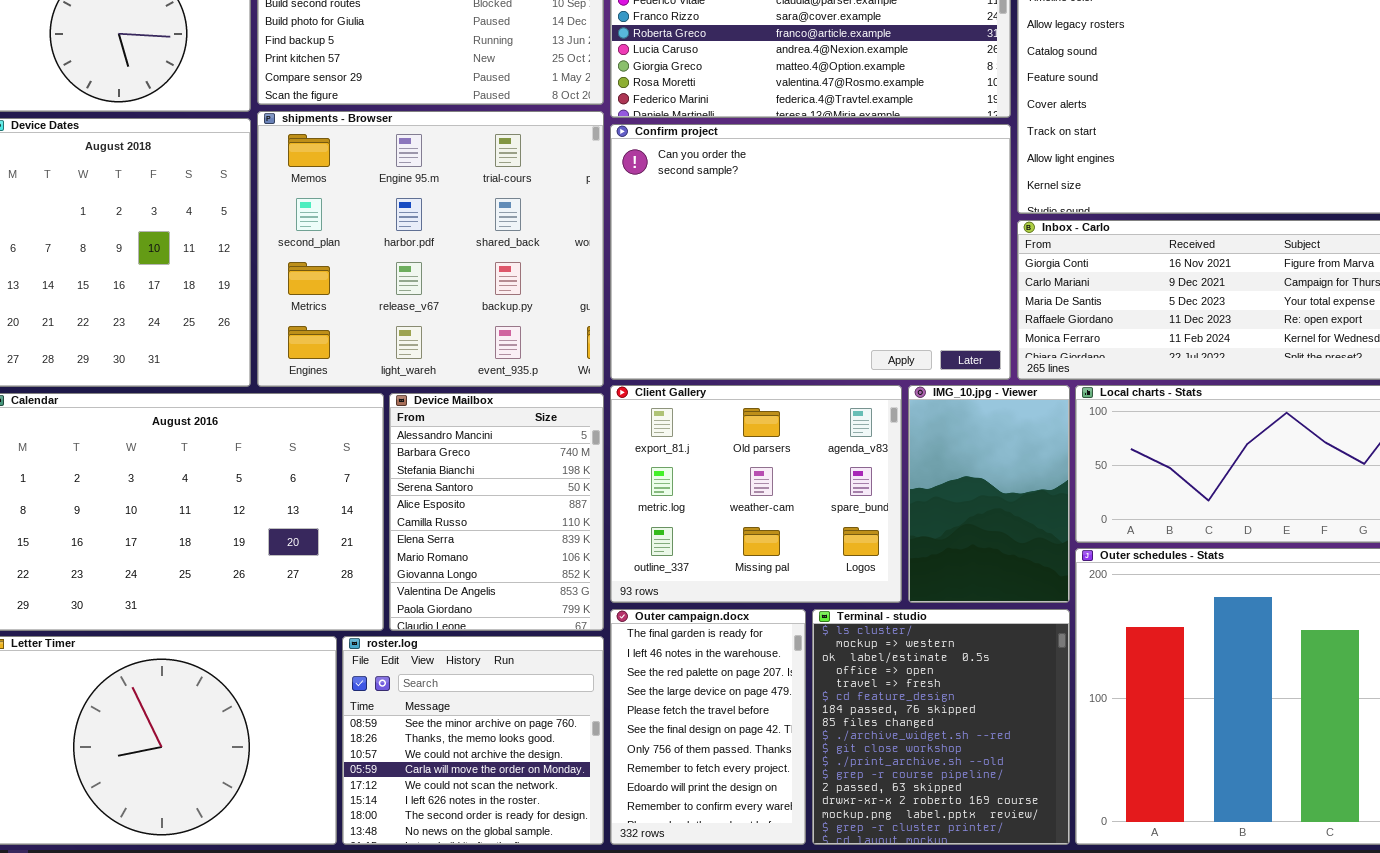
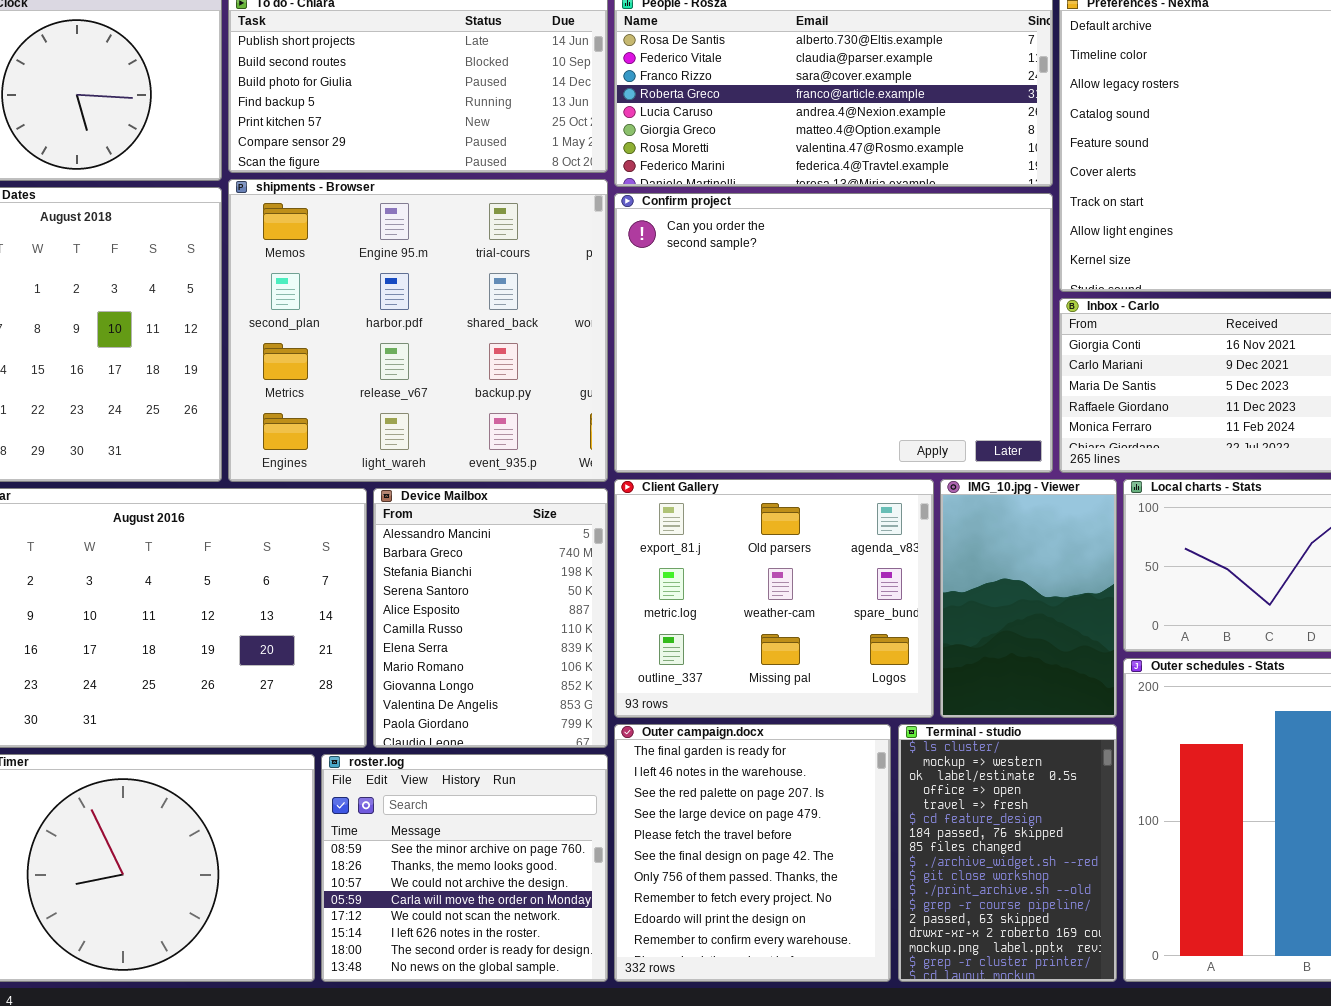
Outer campaign.docx: [610,609,806,845] -> [614,724,891,982], resized
Terminal - studio: [812,609,1070,845] -> [898,724,1117,982], resized

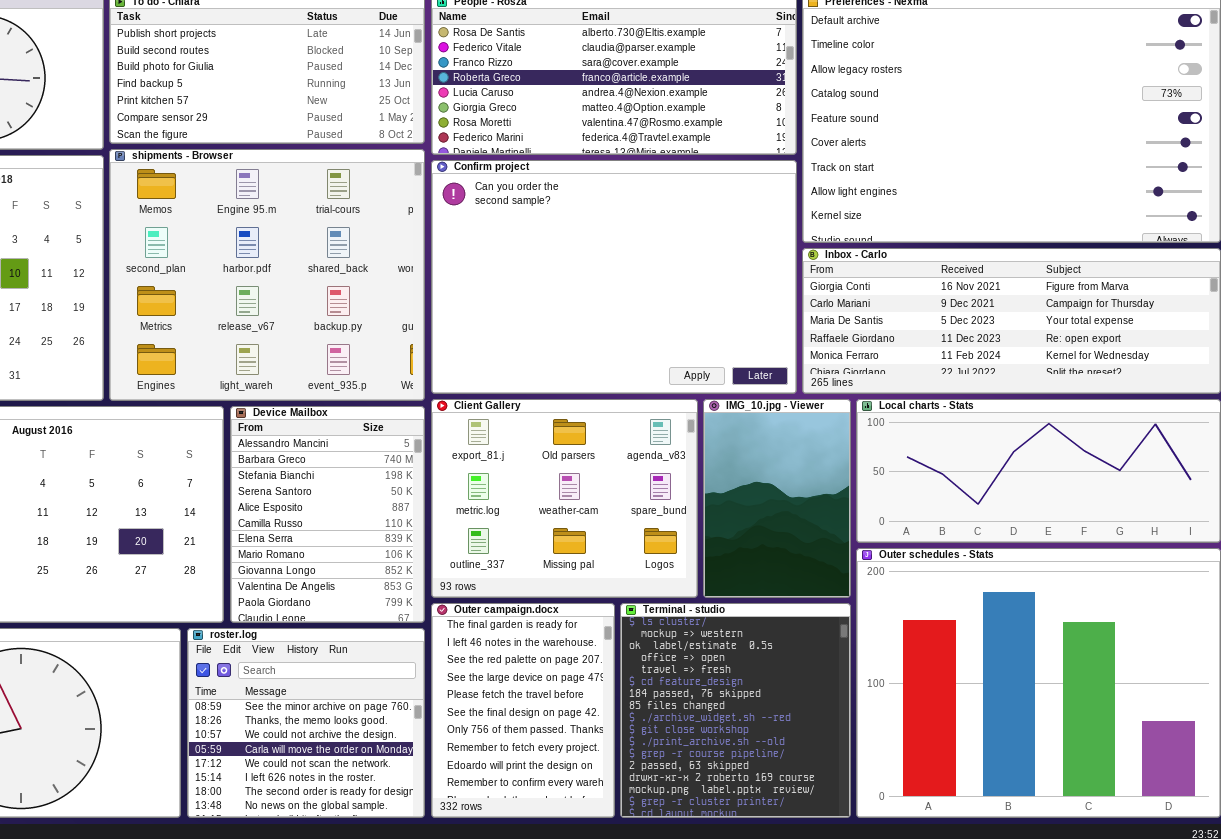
Outer campaign.docx: [614,724,891,982] -> [431,603,615,818], resized
Terminal - studio: [898,724,1117,982] -> [620,603,851,818], resized

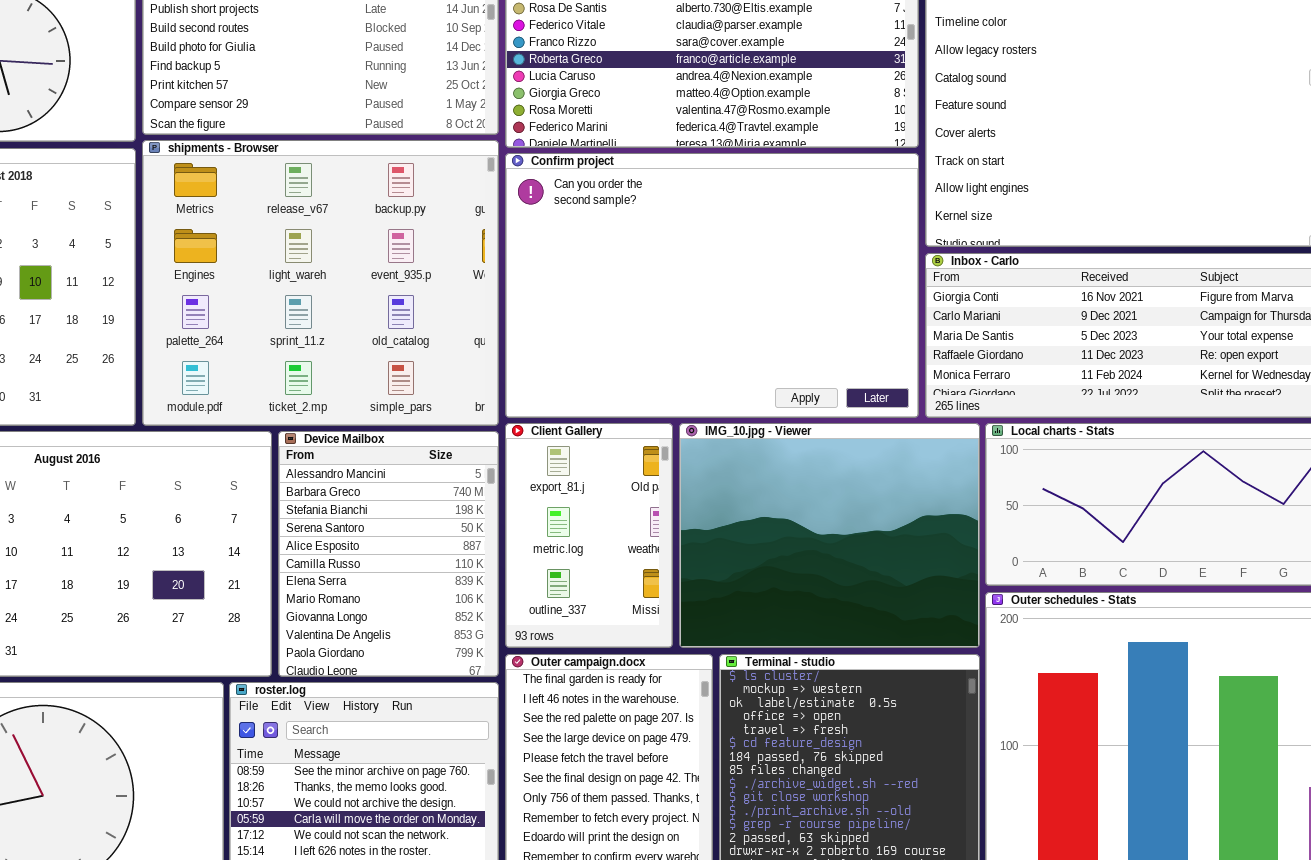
shipments - Browser: [109,149,425,401] -> [142,140,499,426], scrolled down 2 rows
Client Gallery: [431,399,698,598] -> [505,423,673,648], resized
IMG_10.jpg - Viewer: [703,399,851,598] -> [679,423,980,648], resized

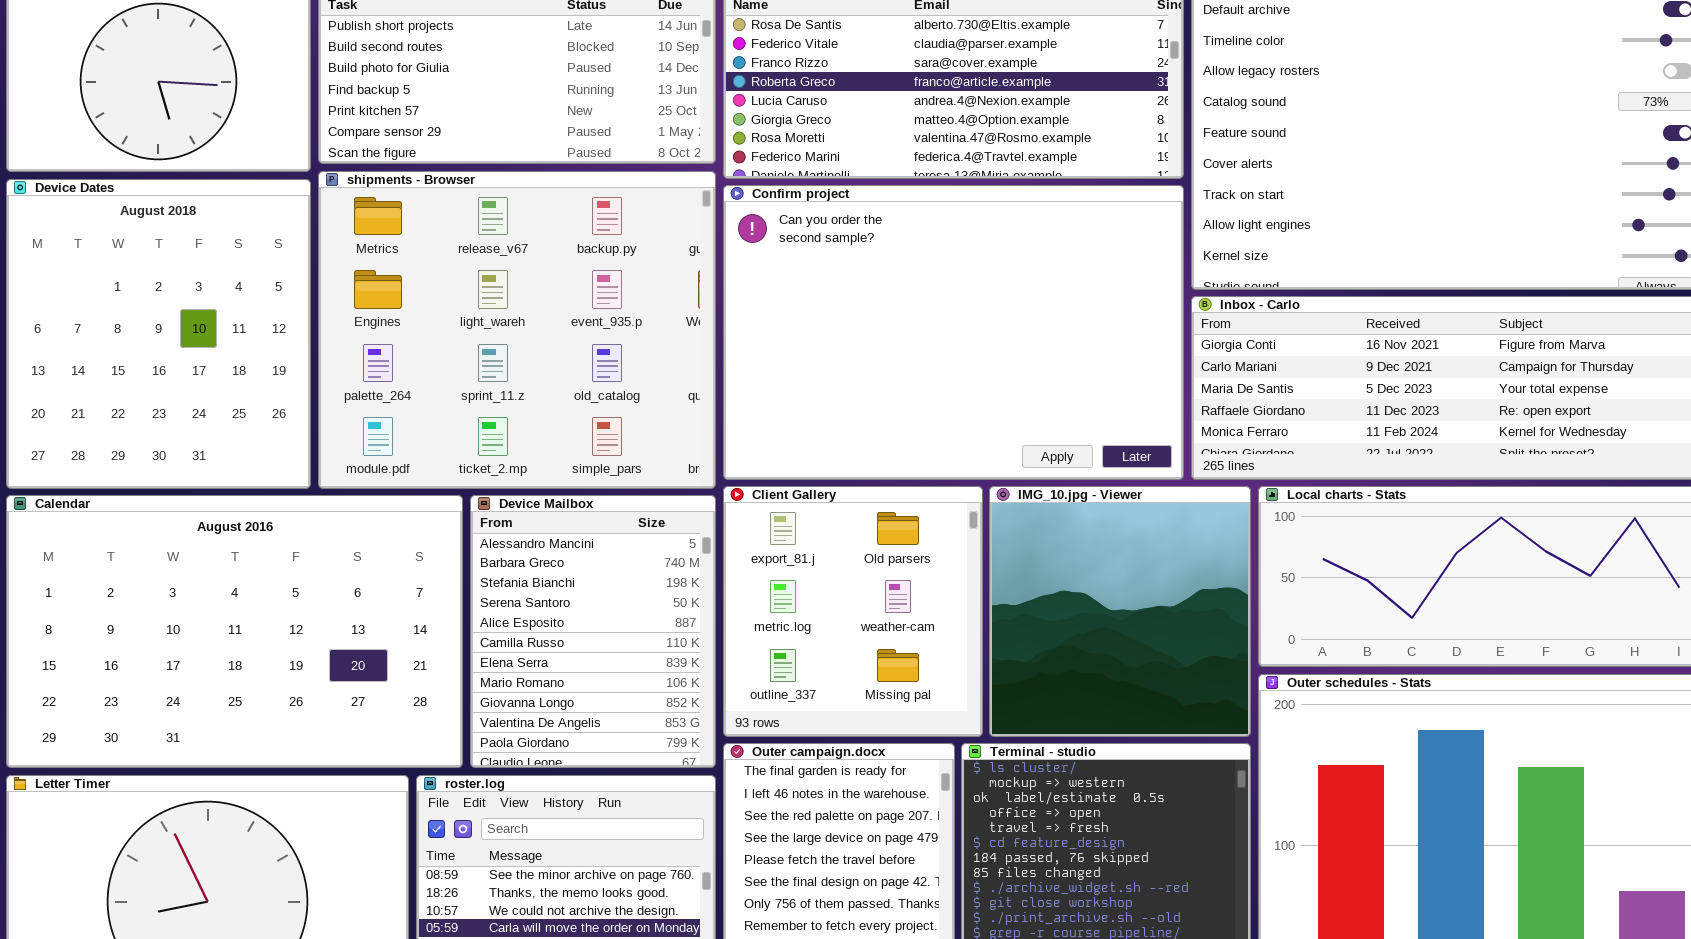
Client Gallery: [505,423,673,648] -> [723,486,983,737], resized
IMG_10.jpg - Viewer: [679,423,980,648] -> [989,486,1251,737], resized

